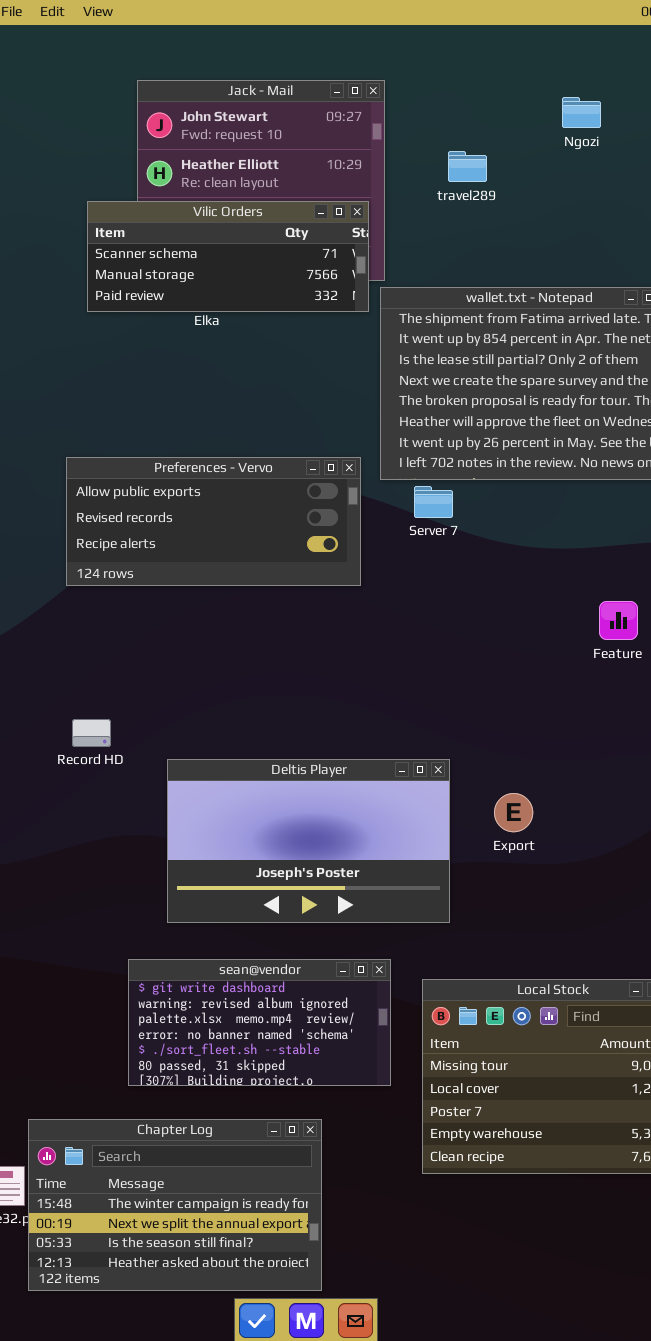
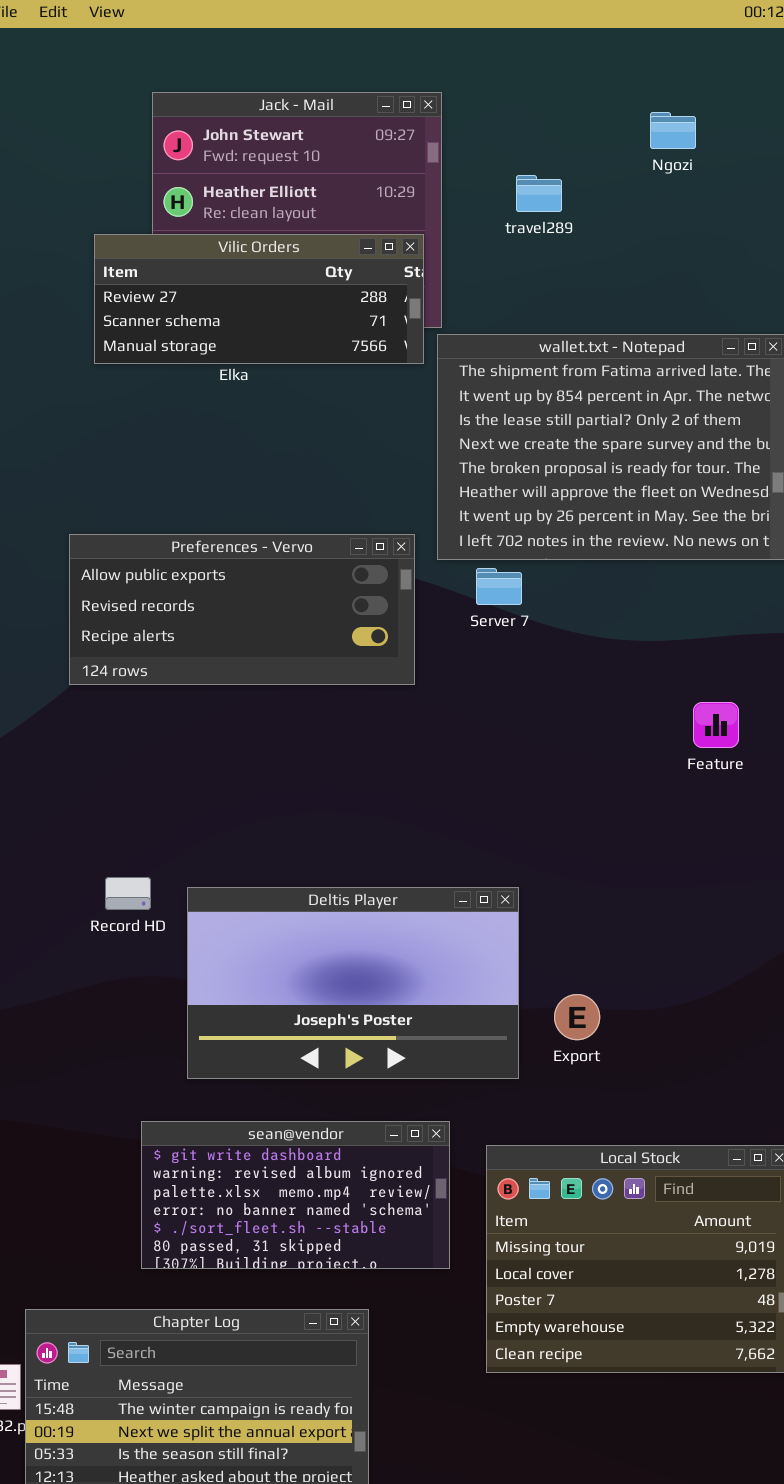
Vilic Orders: [87,201,369,312] -> [94,234,424,364], scrolled up 1 row
Record HD: [72,719,111,747] -> [105,877,151,910], moved
Export: [494,793,533,832] -> [554,994,600,1040], moved

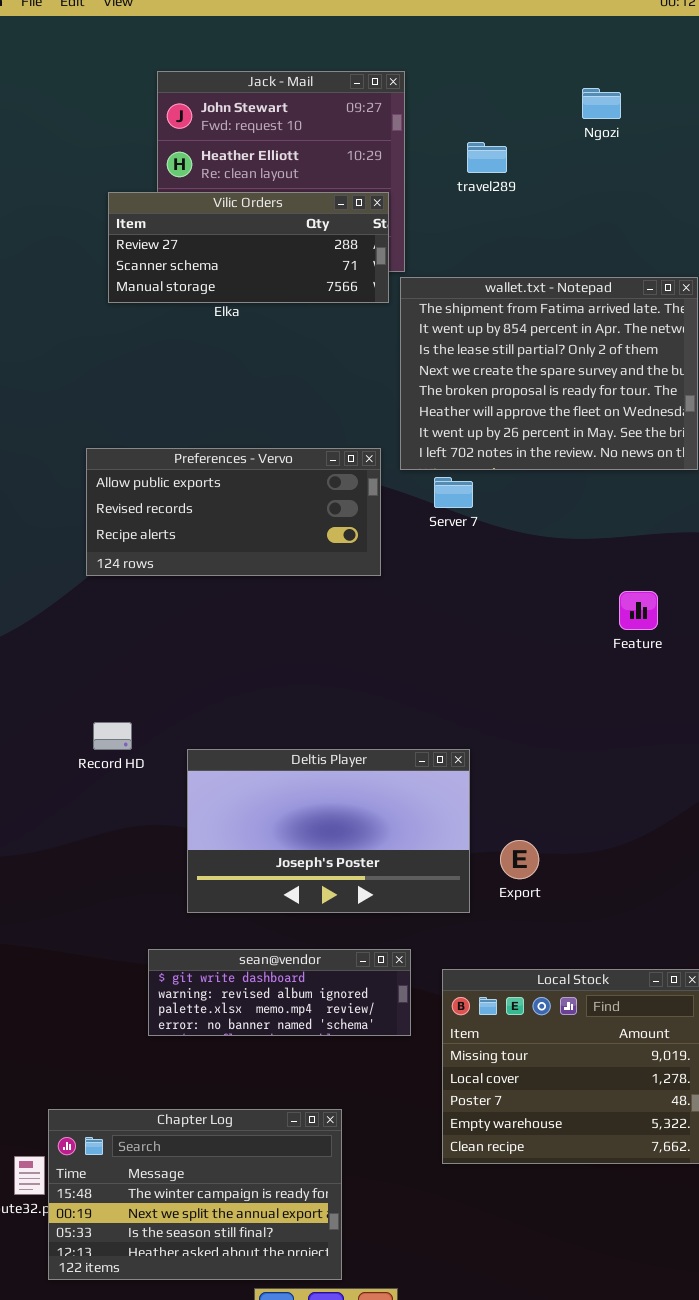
Record HD: [105,877,151,910] -> [93,722,132,750], moved
sean@vendor: [141,1121,450,1269] -> [148,949,411,1036], resized

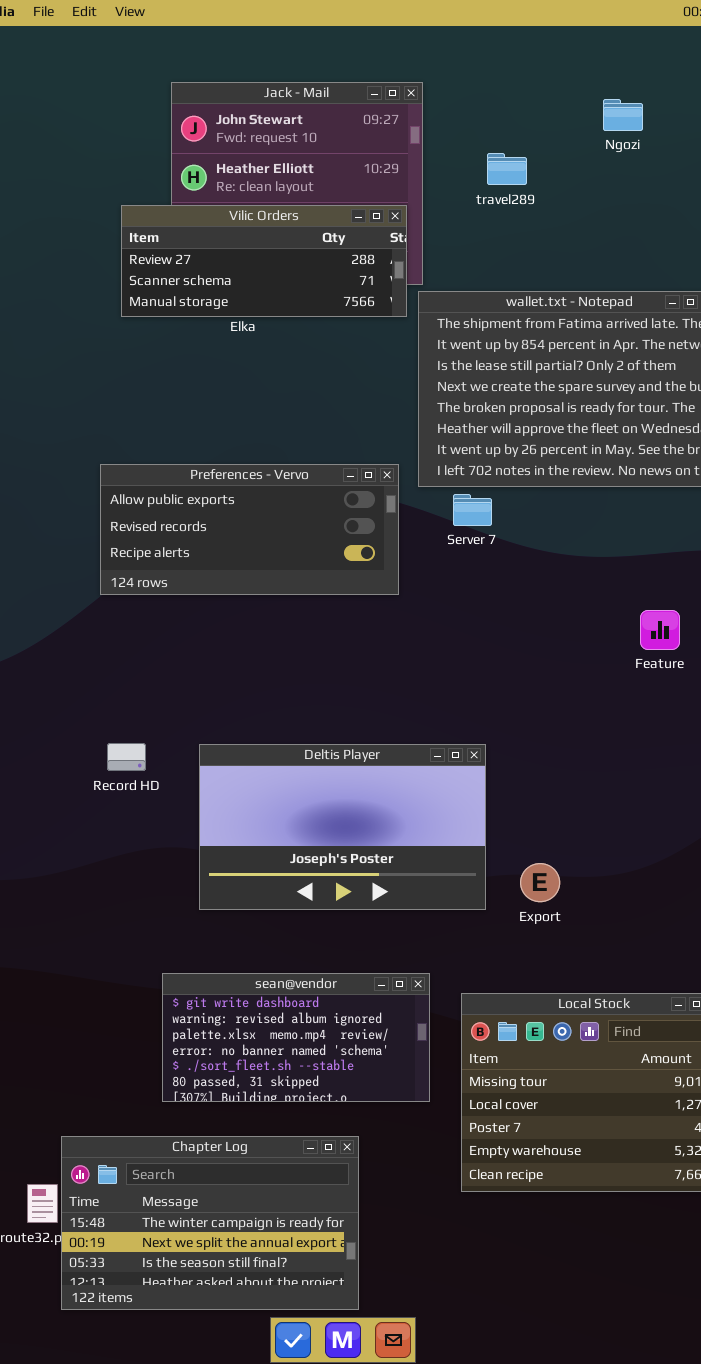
Deltis Player: [187,749,470,913] -> [199,744,486,910], moved
sean@vendor: [148,949,411,1036] -> [162,973,430,1102], resized

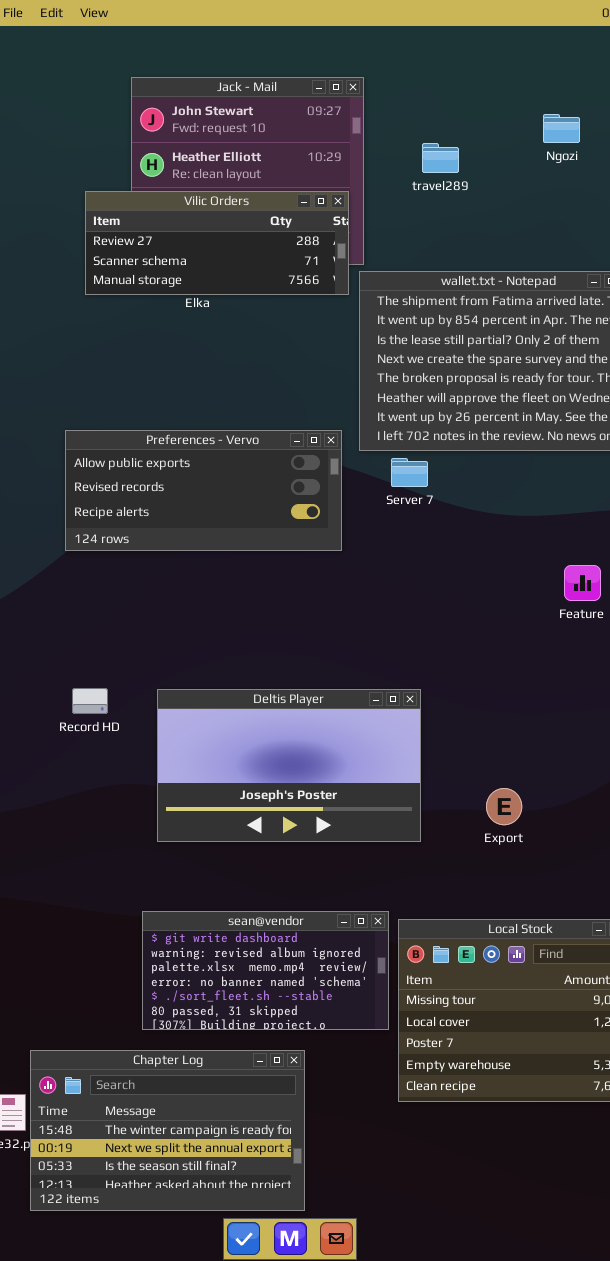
Ngozi: [603,99,643,131] -> [543,114,580,143], moved
Export: [520,863,560,902] -> [486,788,522,825], moved
sean@vendor: [162,973,430,1102] -> [142,911,389,1030], moved

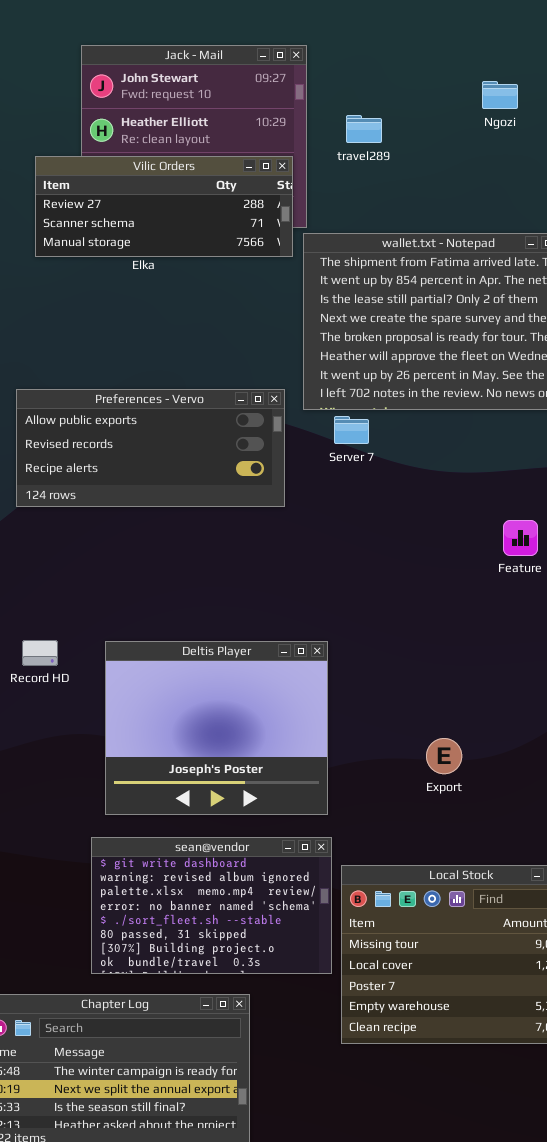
travel289: [422,143,459,173] -> [346,115,382,143], moved
Deltis Player: [157,689,421,842] -> [105,641,328,815], resized
sean@vendor: [142,911,389,1030] -> [91,837,332,974], resized

